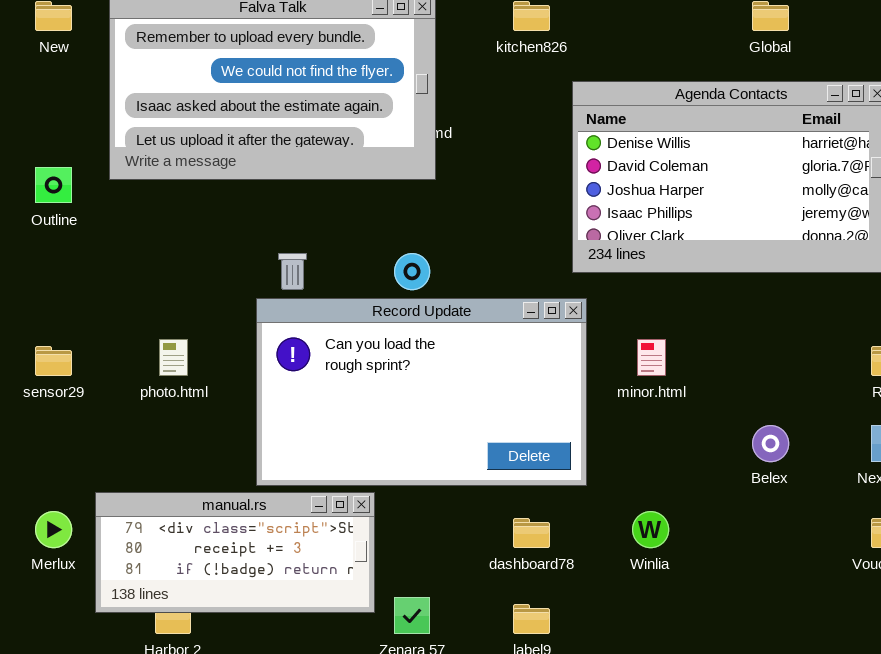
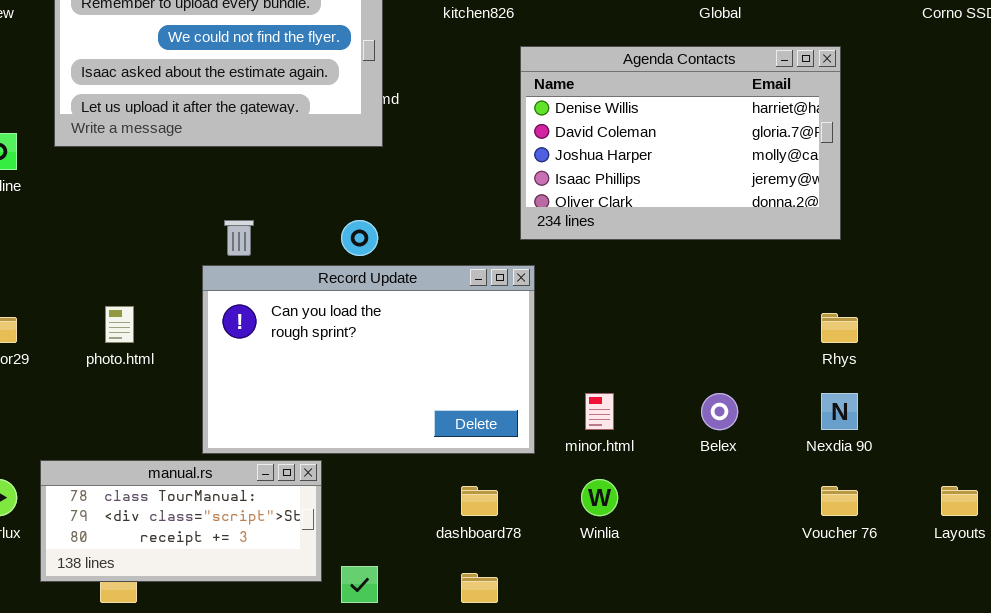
minor.html: [637,339,666,376] -> [585,393,614,430], moved
manual.rs: [95,492,375,613] -> [40,460,322,582], scrolled up 1 row

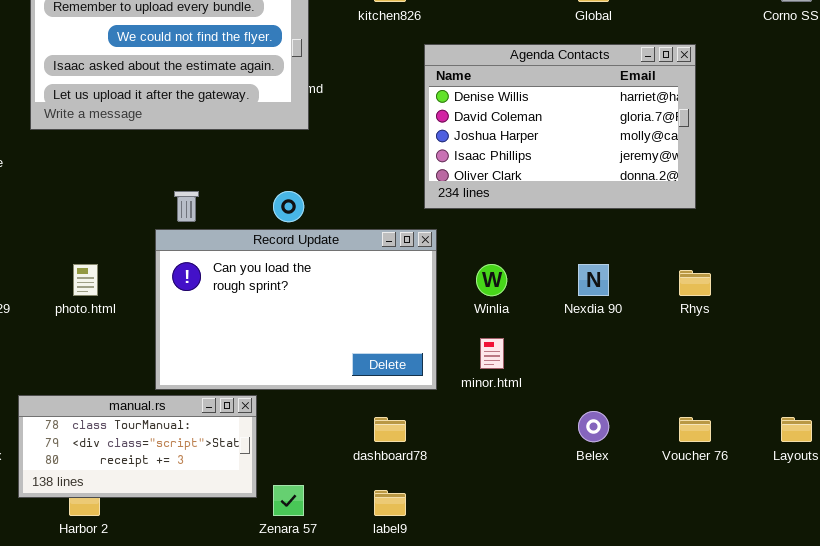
Belex: [701,393,738,430] -> [578,411,609,442], moved
Nexdia 90: [821,393,858,430] -> [578,264,609,296], moved
Winlia: [581,479,618,516] -> [476,264,507,296], moved

